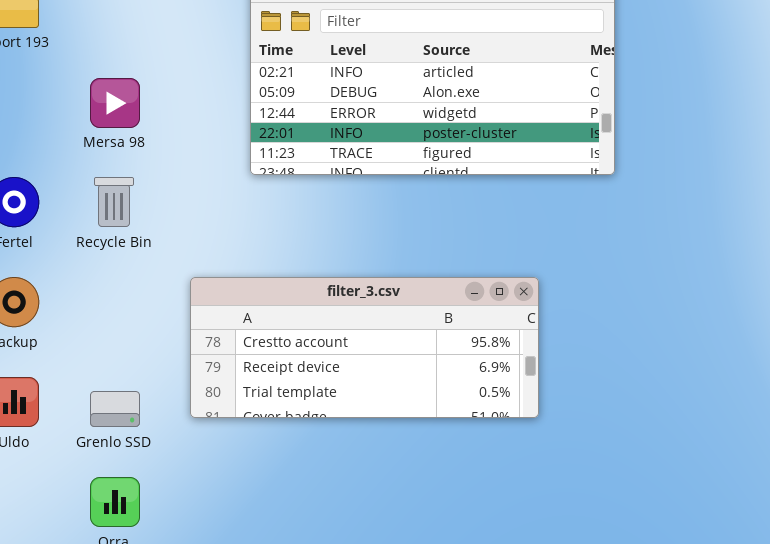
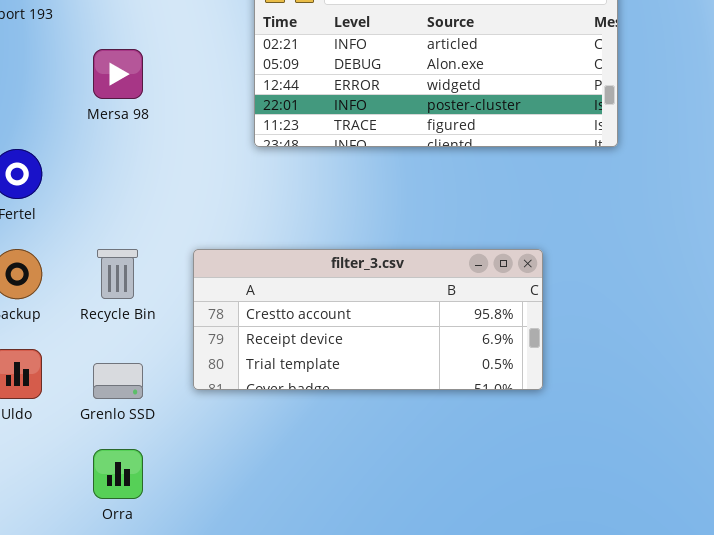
Recycle Bin: [94,177,134,227] -> [97,249,138,299], moved

